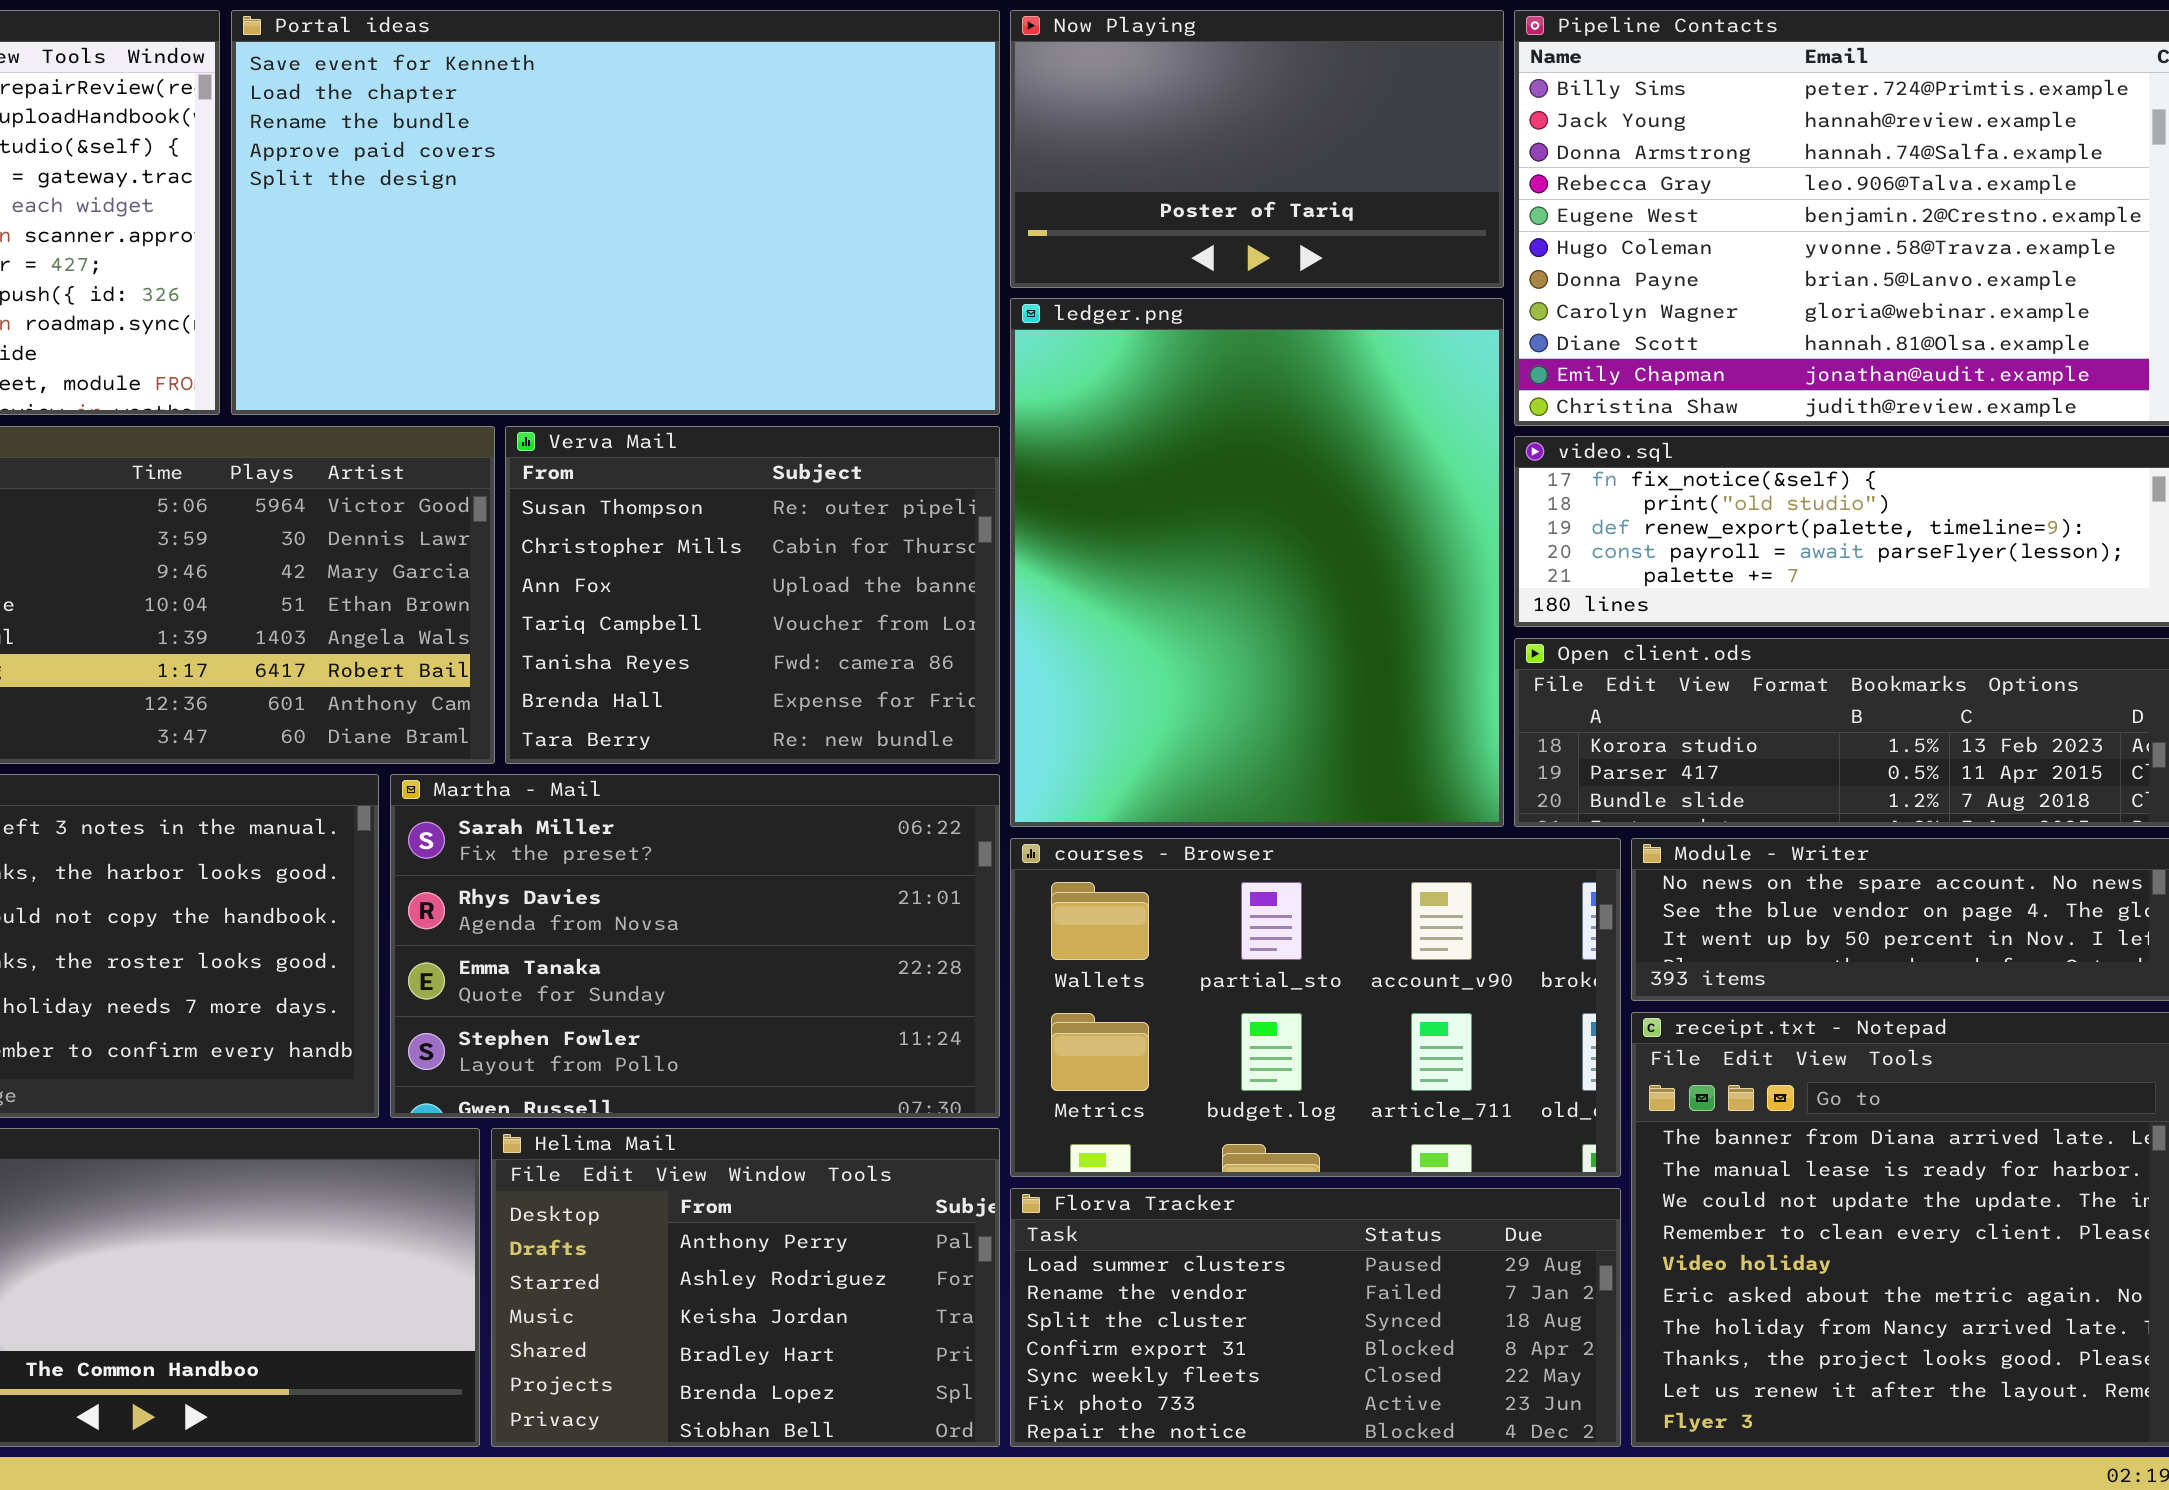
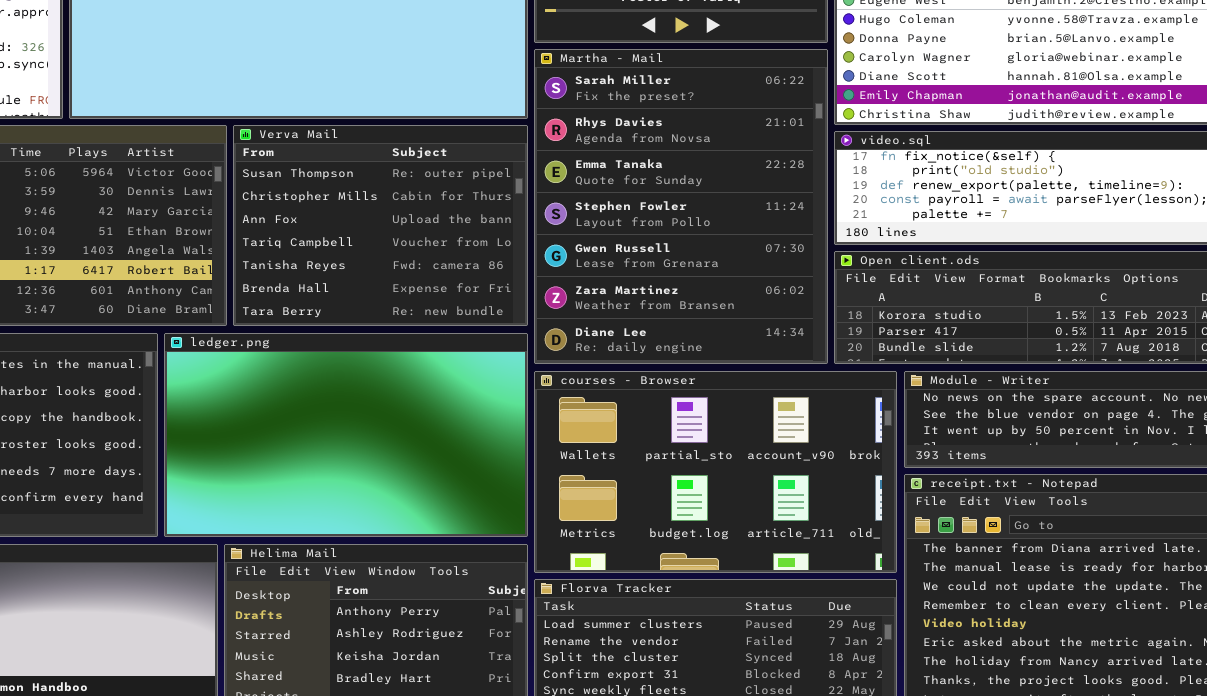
ledger.png: [1010,298,1504,827] -> [164,333,528,537], moved, resized
Martha - Mail: [390,774,1000,1118] -> [534,49,828,364], moved, resized

